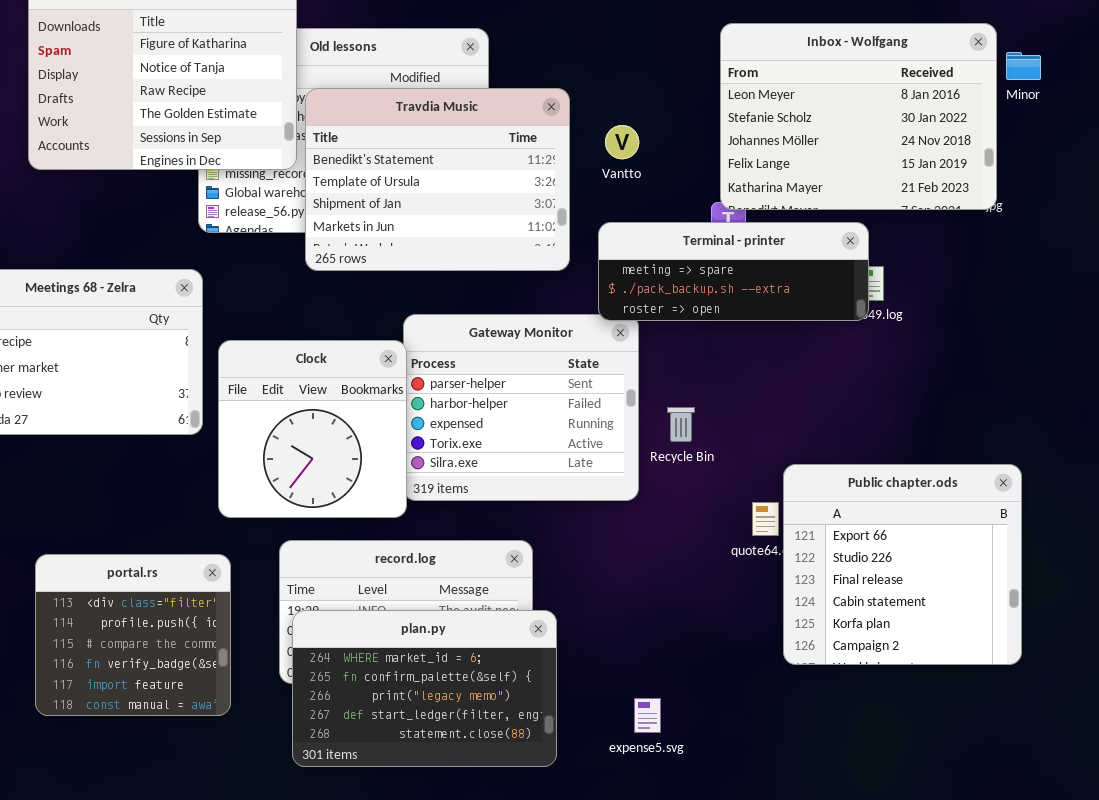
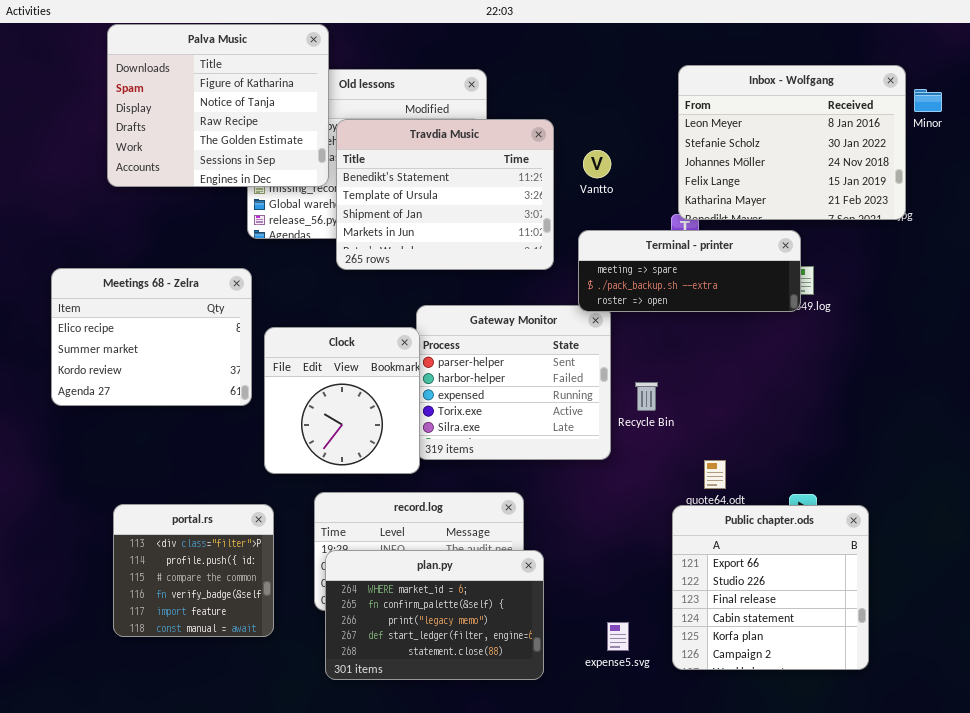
Public chapter.ods: [783,464,1022,665] -> [672,505,869,670], moved

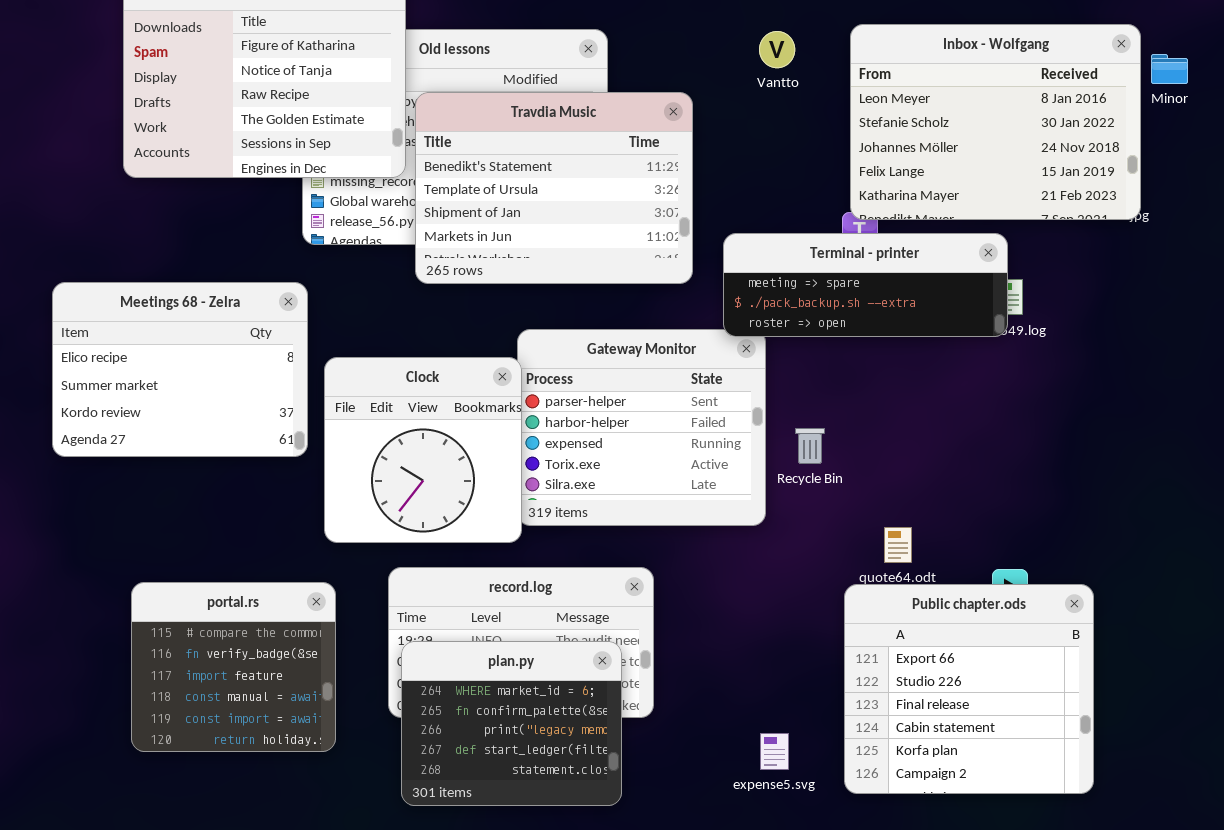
Vantto: [583,150,611,178] -> [759,31,795,68], moved
portal.rs: [113,504,274,637] -> [131,582,336,752], scrolled down 2 rows
plan.py: [325,550,544,680] -> [401,641,622,806], resized

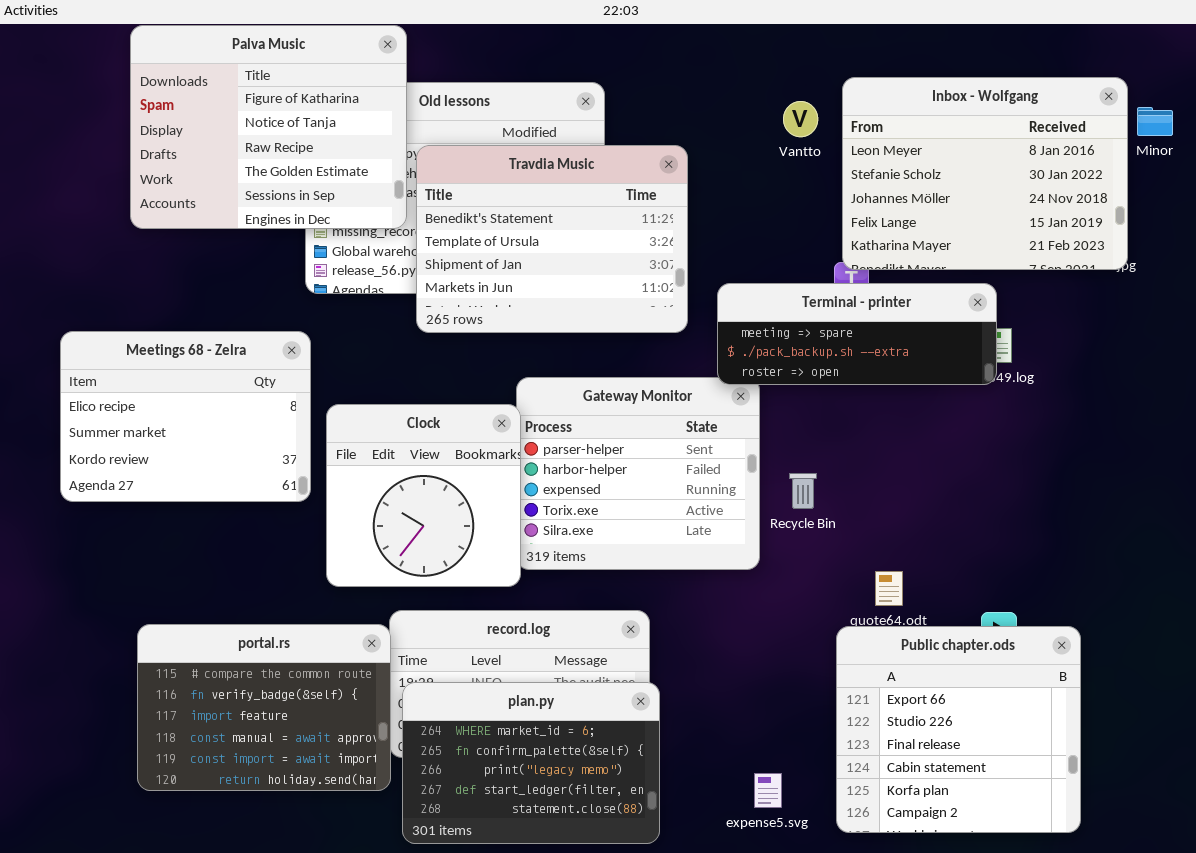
Vantto: [759,31,795,68] -> [783,101,818,137], moved
portal.rs: [131,582,336,752] -> [137,624,391,791], resized
plan.py: [401,641,622,806] -> [402,682,660,844], resized

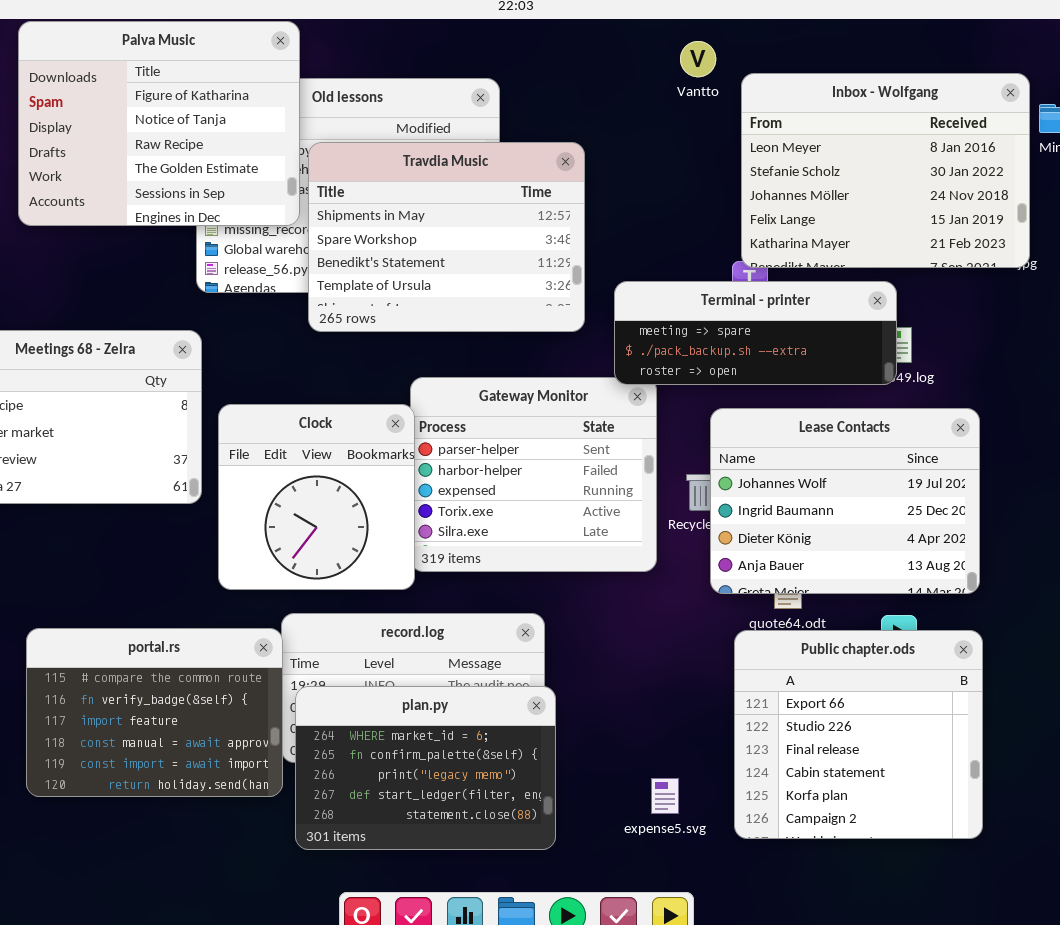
Vantto: [783,101,818,137] -> [680,41,716,77], moved
Travdia Music: [416,145,688,333] -> [308,142,585,332], scrolled up 2 rows
Lease Contacts: none -> [710,408,980,594], opened

